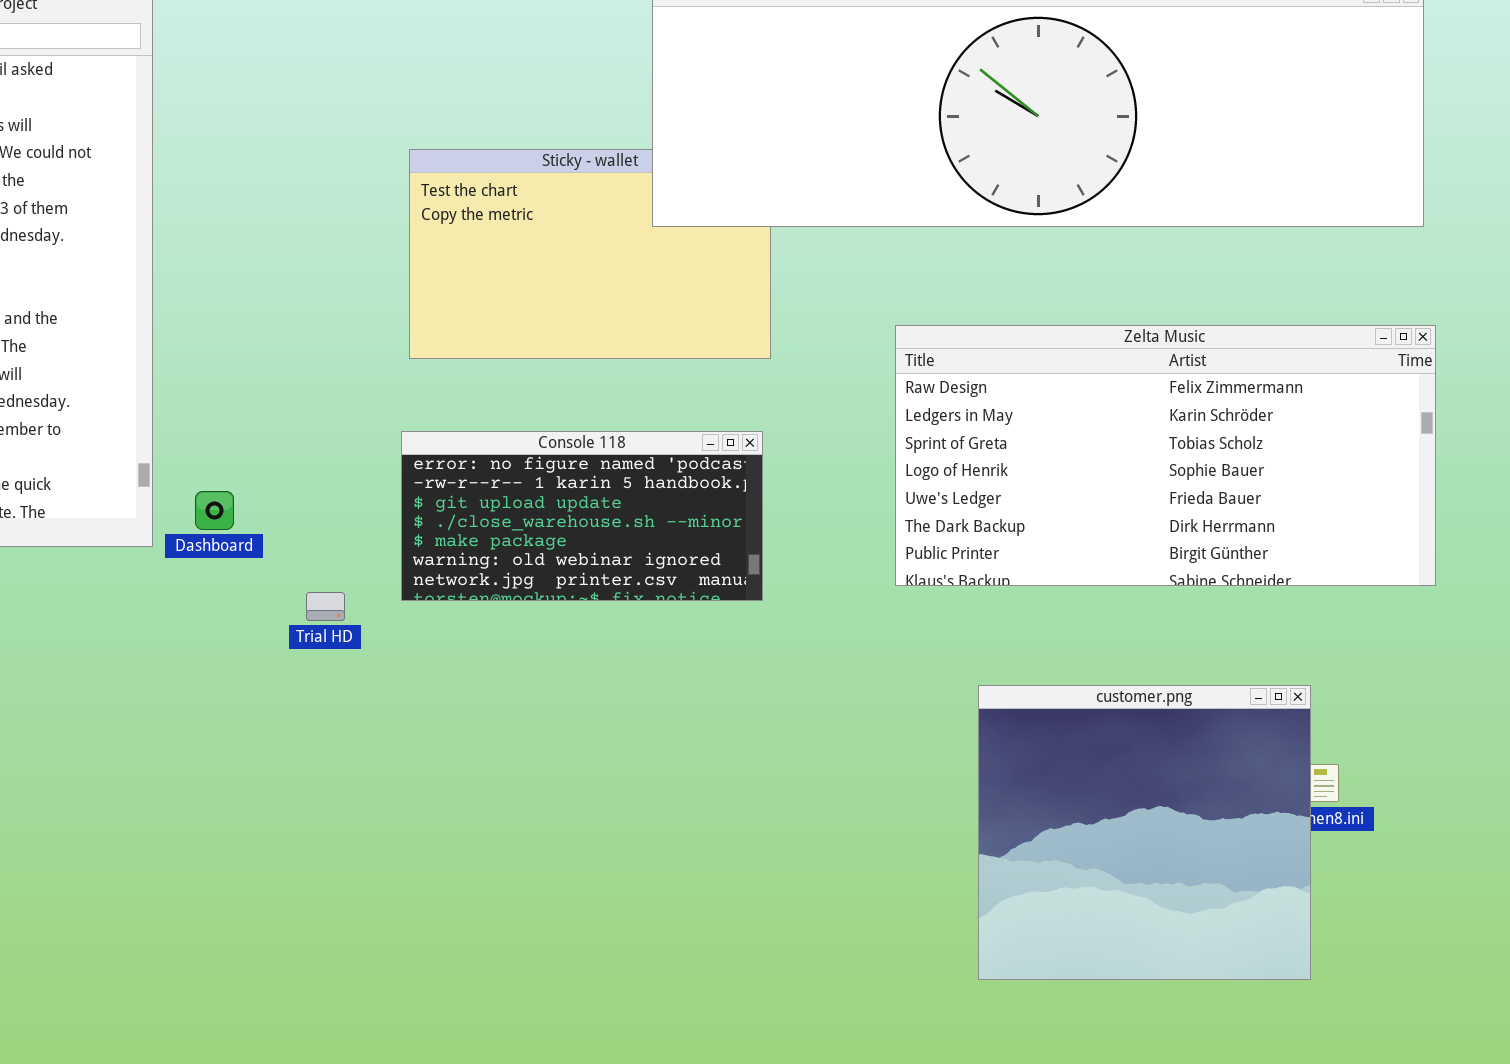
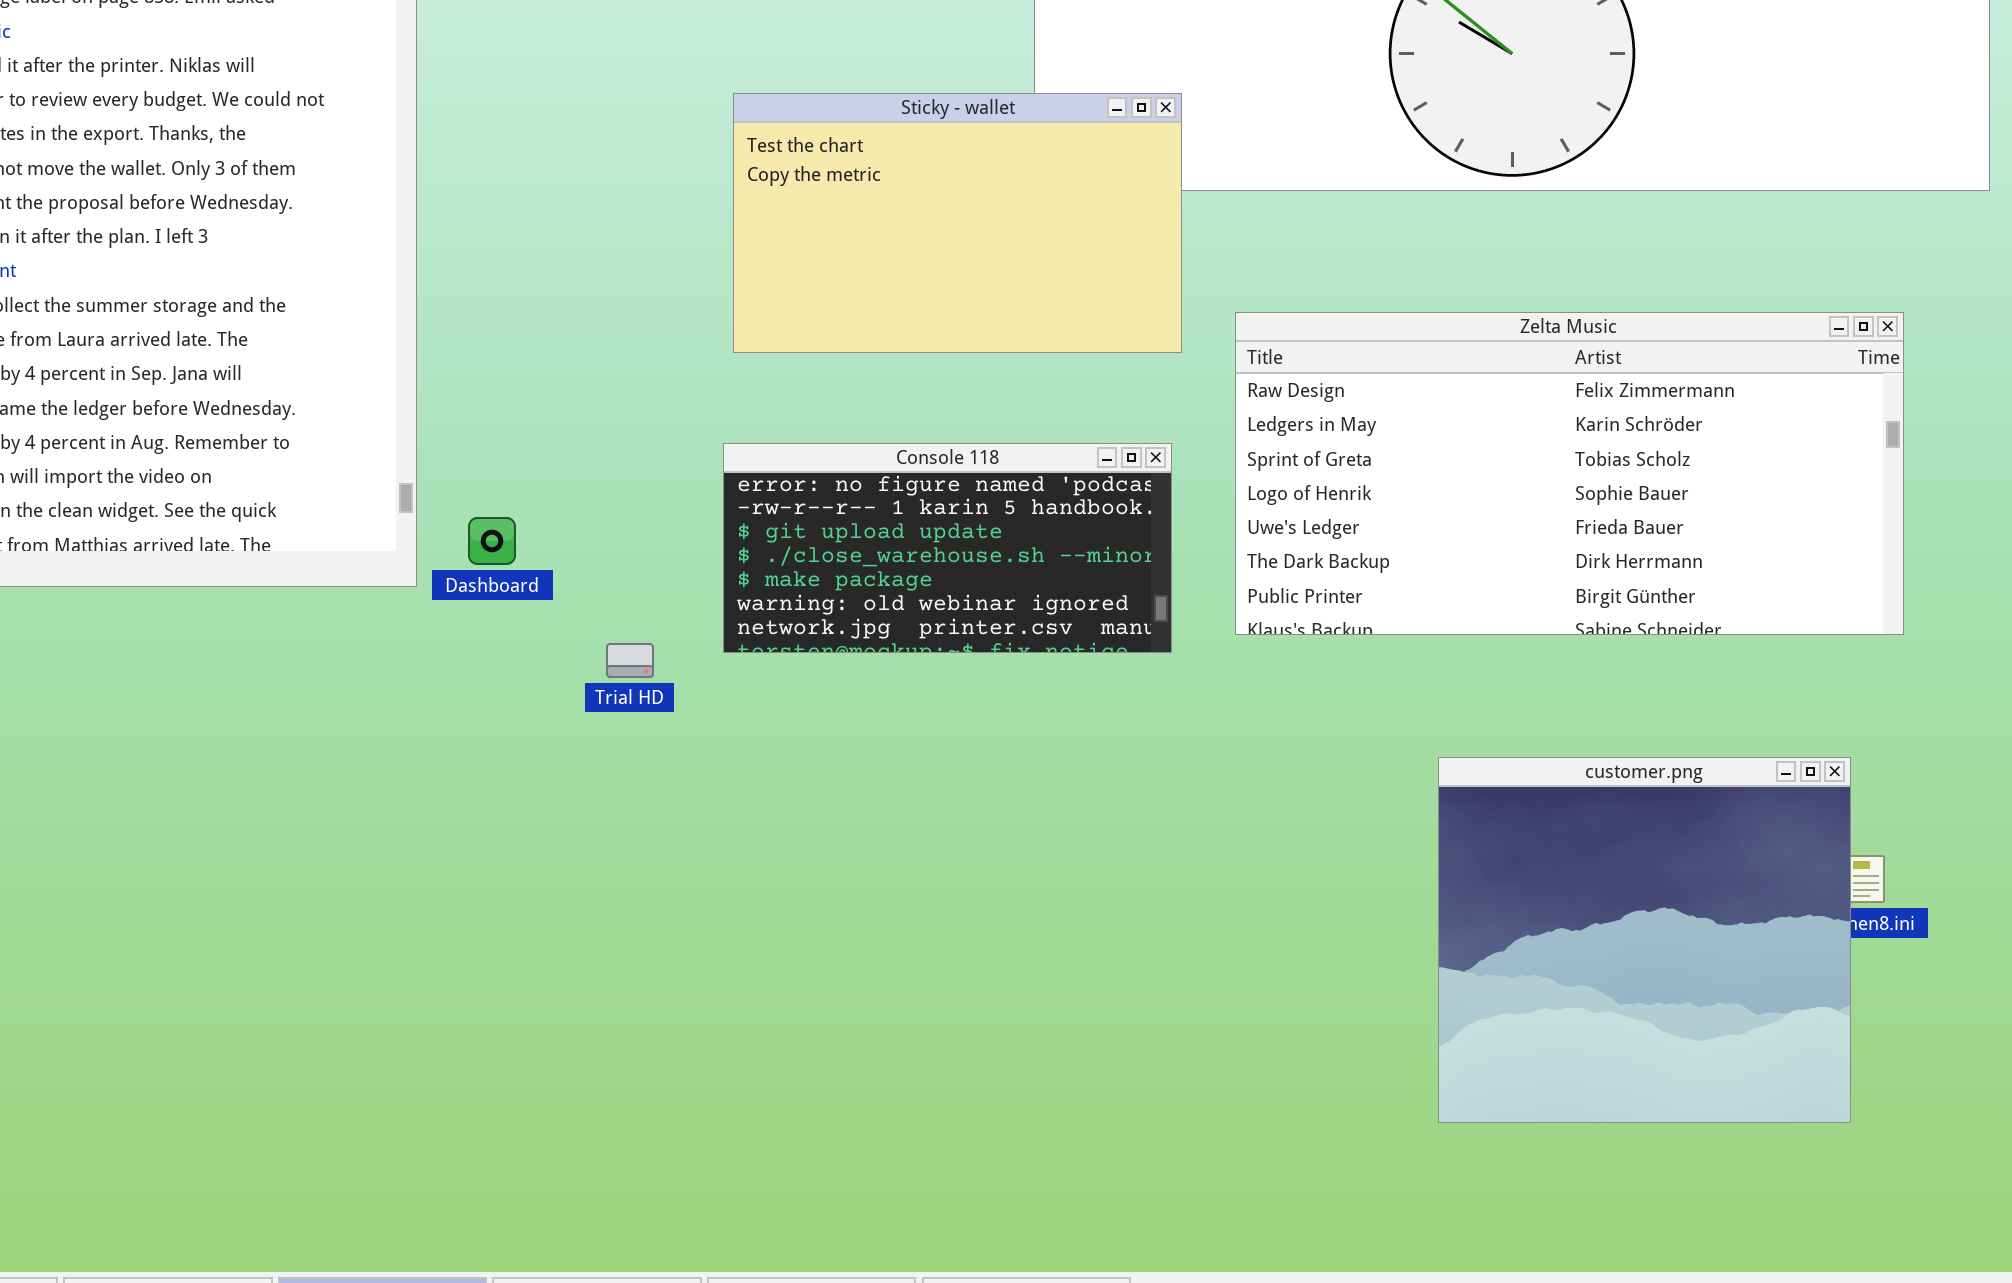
Sticky - wallet: [409,149,771,359] -> [733,93,1182,353], raised
Zelta Music: [895,325,1436,586] -> [1235,312,1904,635], moved

